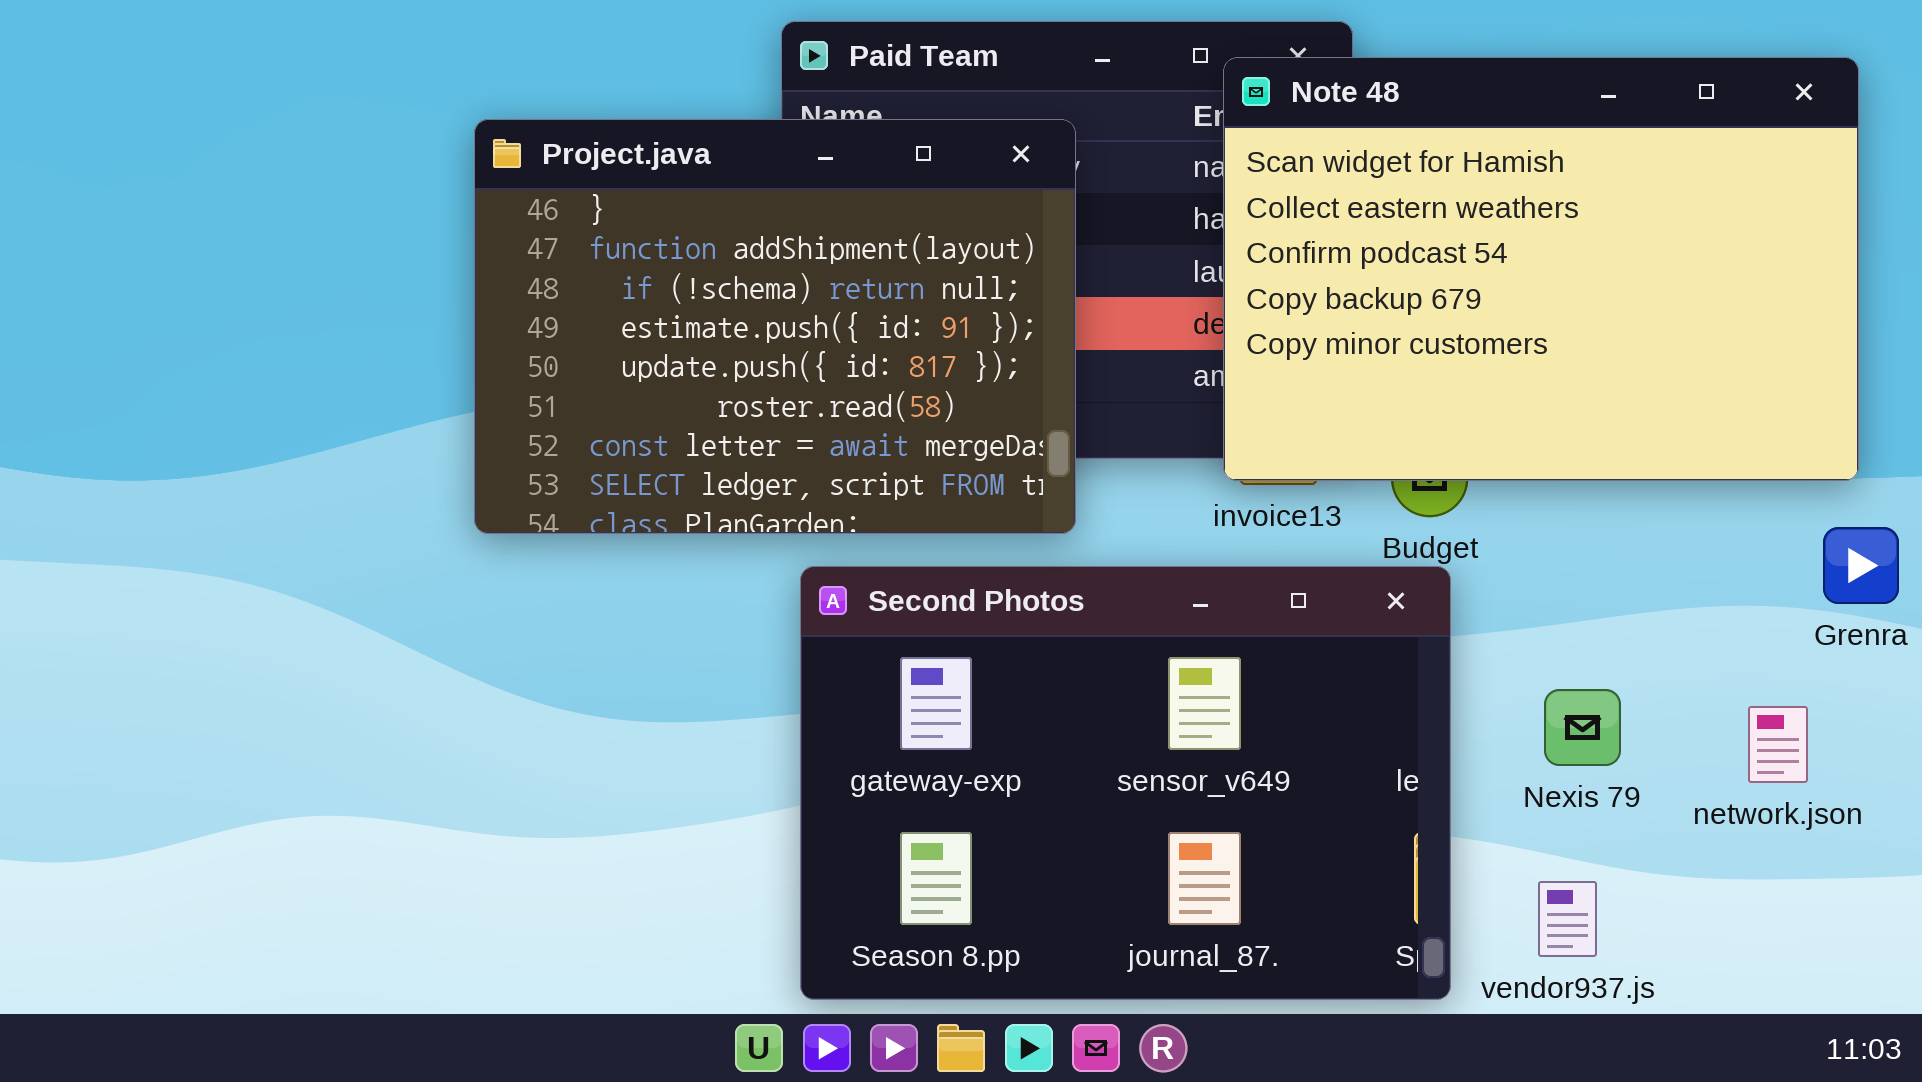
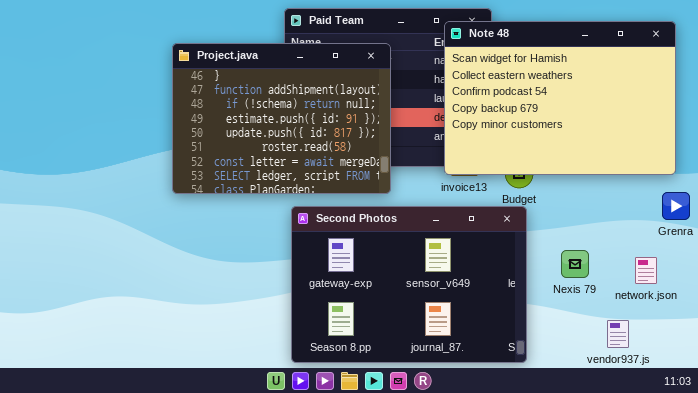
vendor937.js: [1538,881,1597,957] -> [607,320,629,348], moved

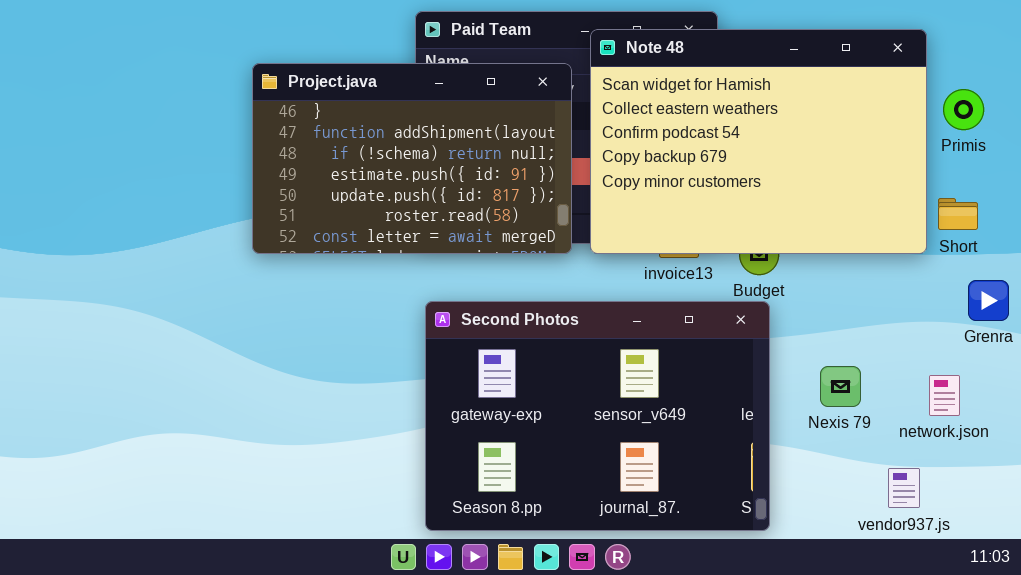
Note 48: [444,21,676,175] -> [590,29,927,254], moved
Project.java: [172,43,391,194] -> [252,63,572,254], resized

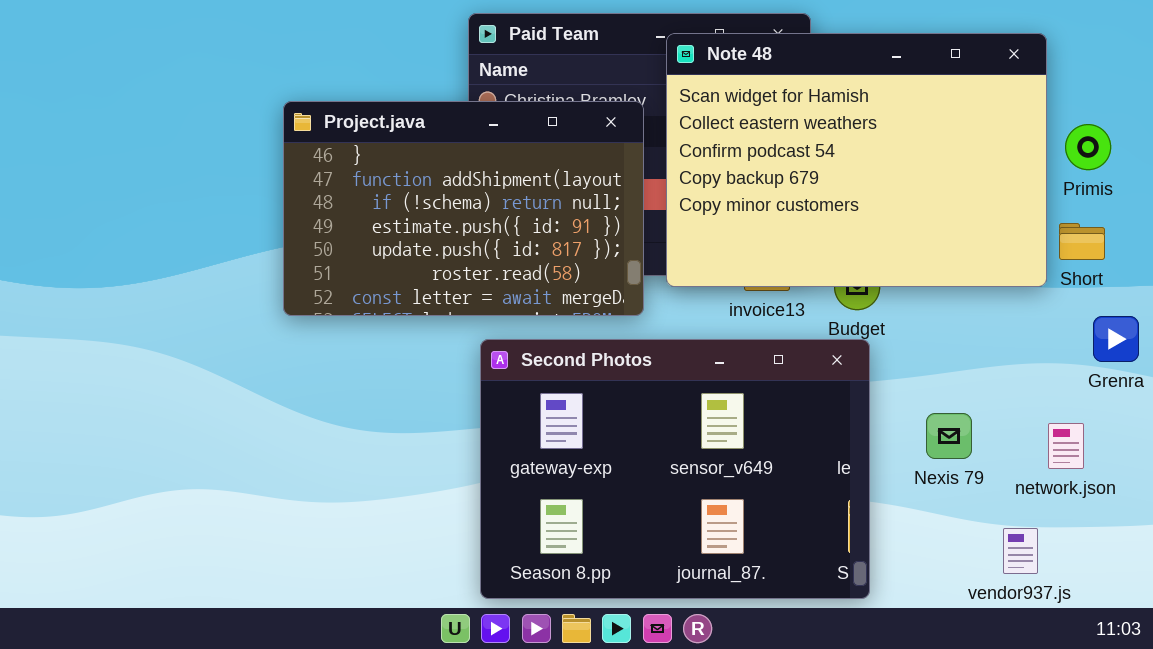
Project.java: [252,63,572,254] -> [283,101,644,316], moved
Primis: [943,89,984,130] -> [1065,124,1111,170], moved

